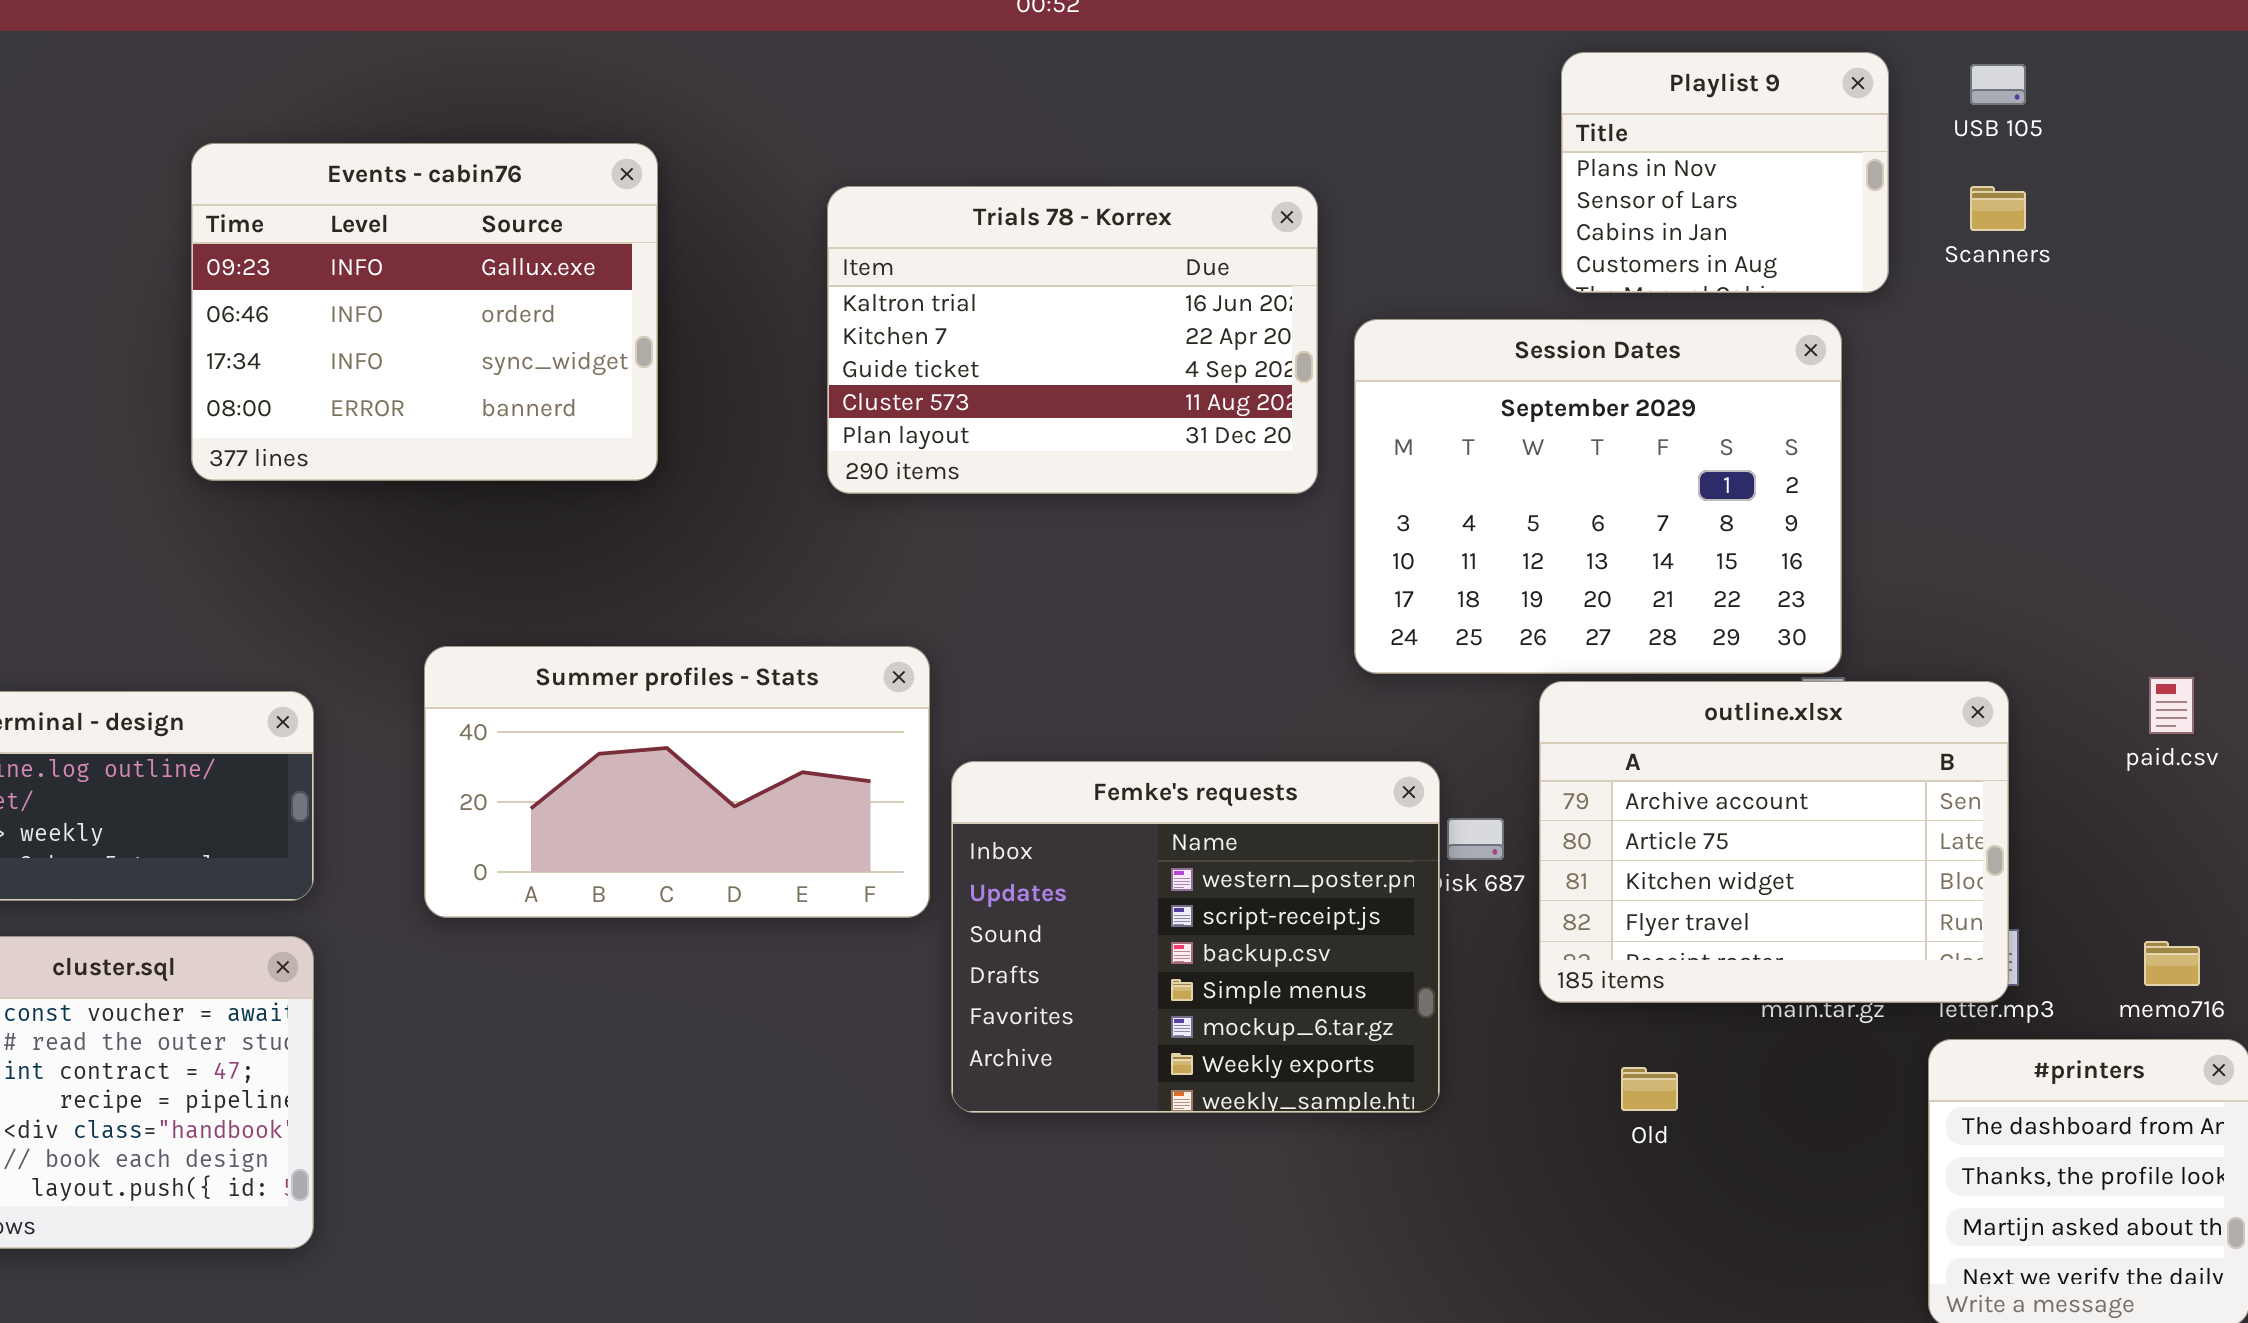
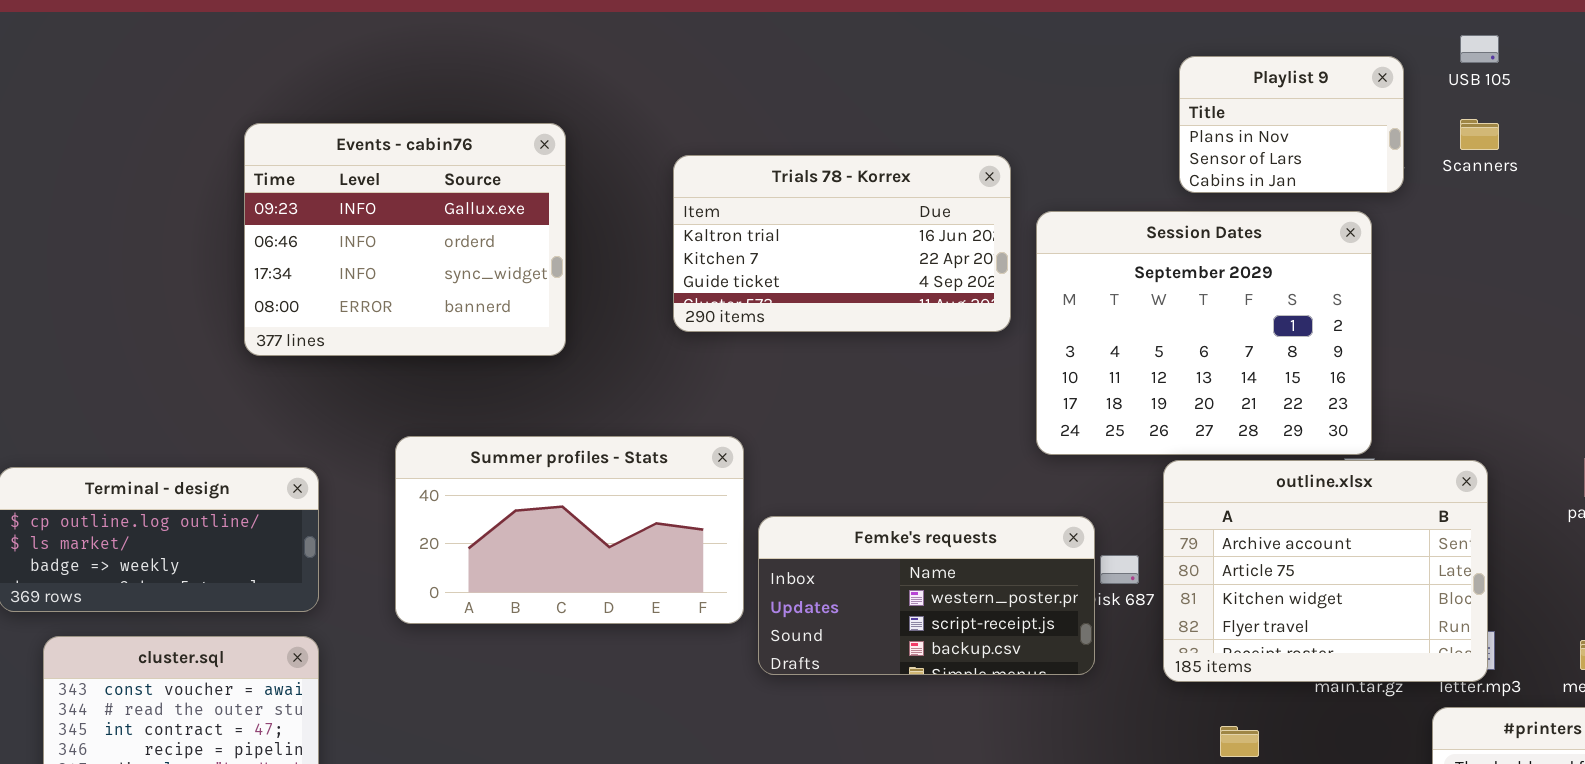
Playlist 9: [1561,52,1889,293] -> [1179,56,1404,193], resized
Events - cabin76: [191,143,658,481] -> [244,123,566,356], moved
Trials 78 - Korrex: [827,186,1318,494] -> [673,155,1011,332], resized
Femke's requests: [951,761,1440,1113] -> [758,516,1095,675], resized

